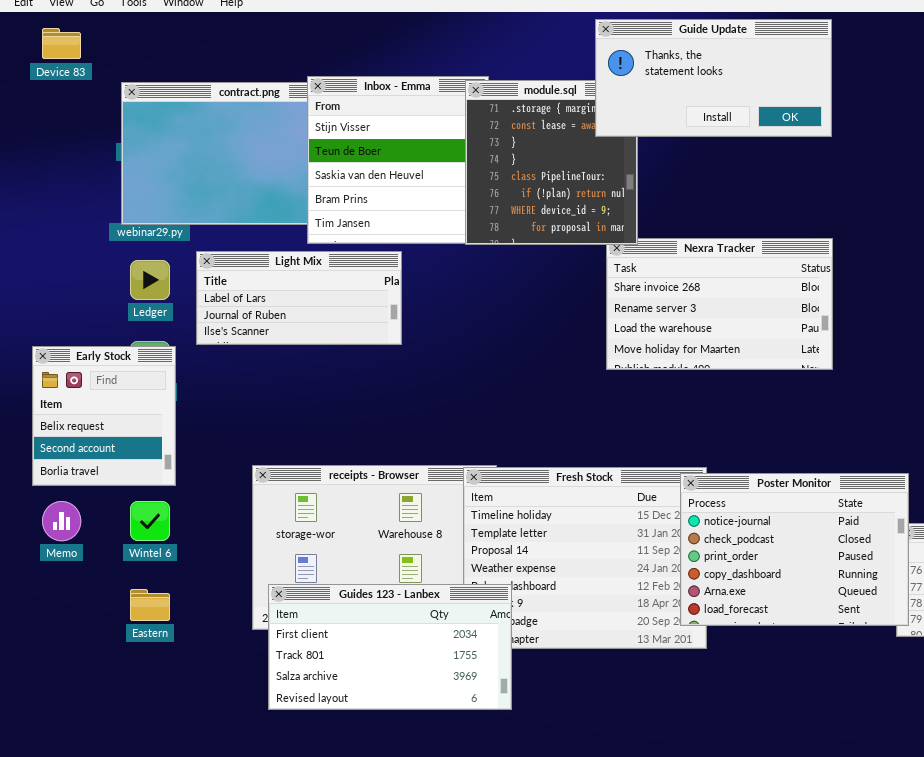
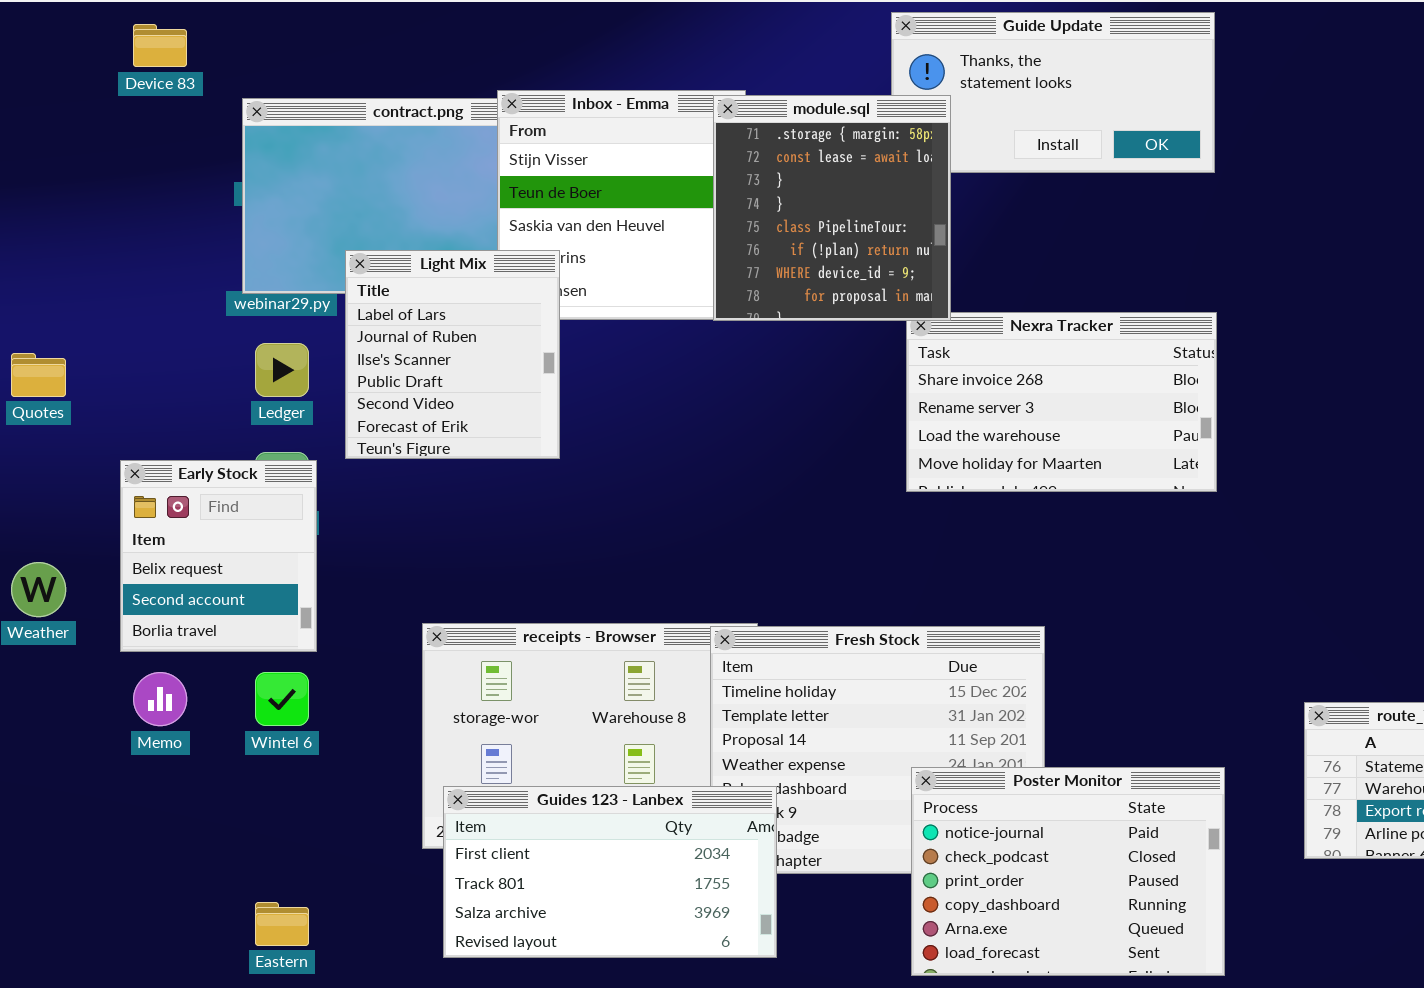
module.sql: [465,80,638,245] -> [713,95,951,321], raised
Light Mix: [196,251,402,345] -> [345,250,560,459], resized
Poster Monitor: [680,473,909,626] -> [911,767,1225,976], moved
Eastern: [130,589,170,621] -> [255,902,309,946], moved

